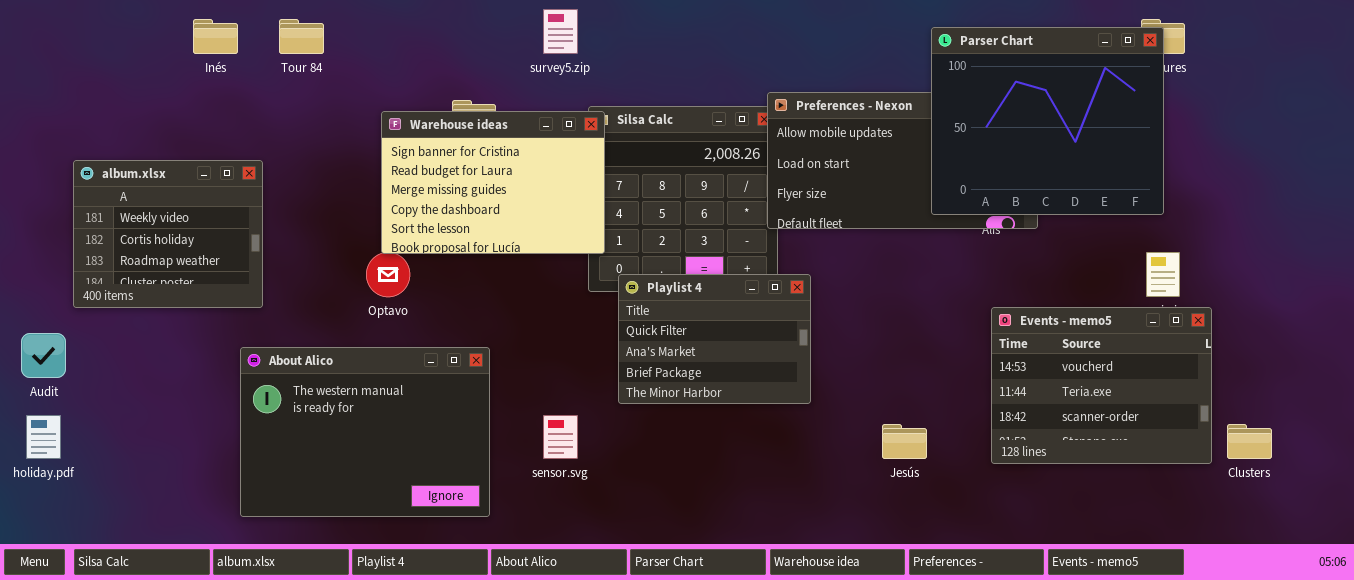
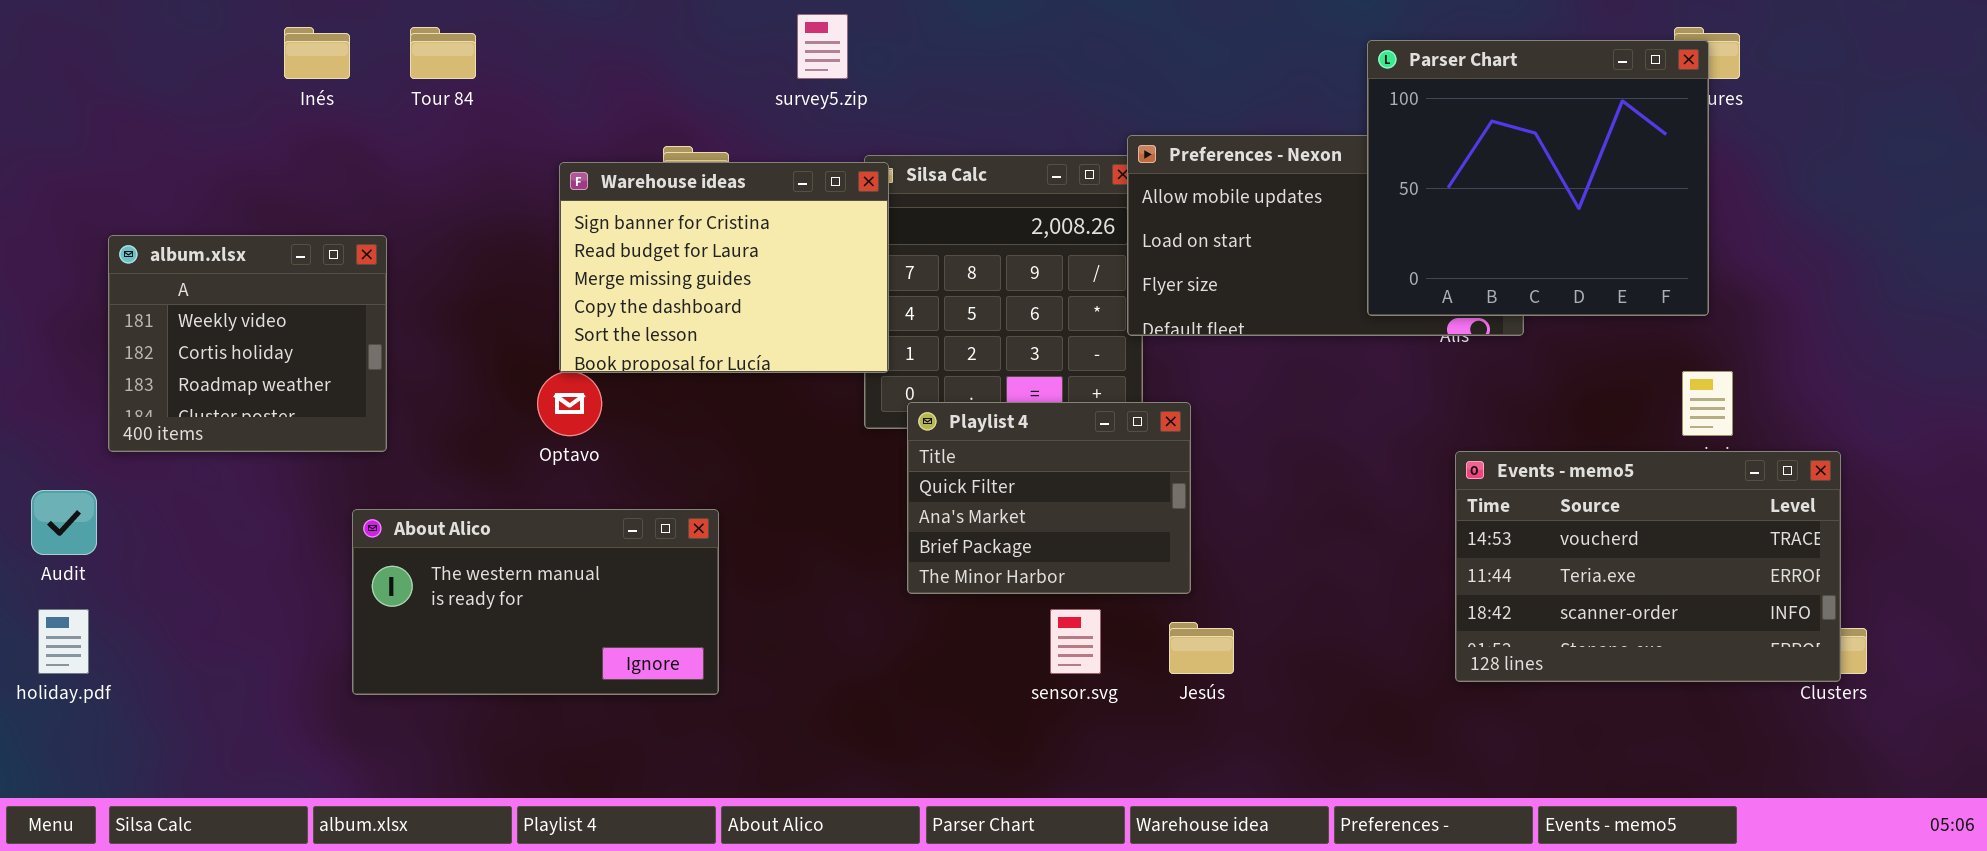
Events - memo5: [991,307,1212,464] -> [1455,451,1841,682], resized
About Alico: [240,347,490,517] -> [352,509,719,695], resized
sensor.svg: [543,415,578,459] -> [1050,609,1101,674], moved
Jesús: [882,424,927,459] -> [1169,622,1234,674], moved

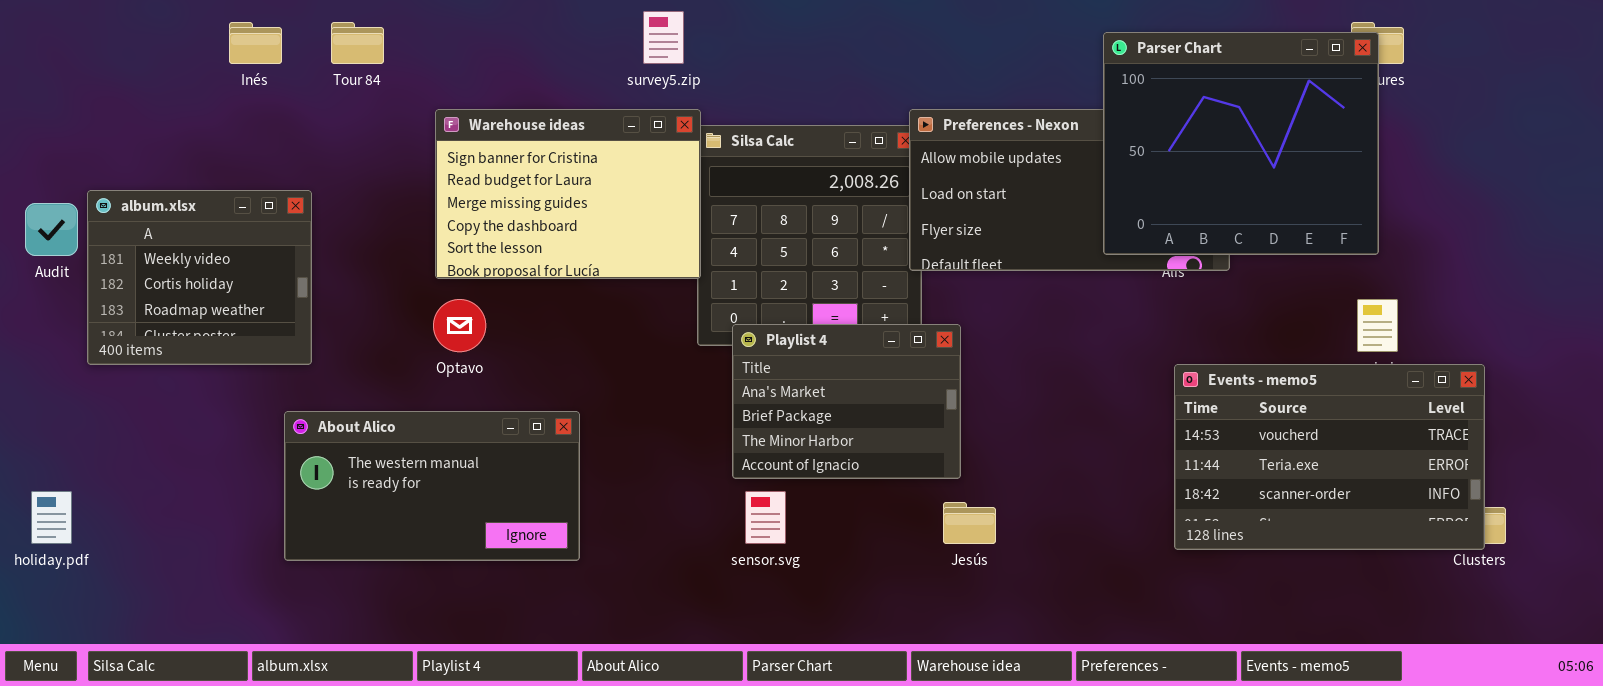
Warehouse ideas: [559,162,889,373] -> [435,109,701,279], moved
Playlist 4: [907,402,1191,594] -> [732,324,961,479], scrolled down 1 row
Audit: [31,490,97,555] -> [25,203,78,256], moved
sensor.svg: [1050,609,1101,674] -> [745,491,786,544], moved

